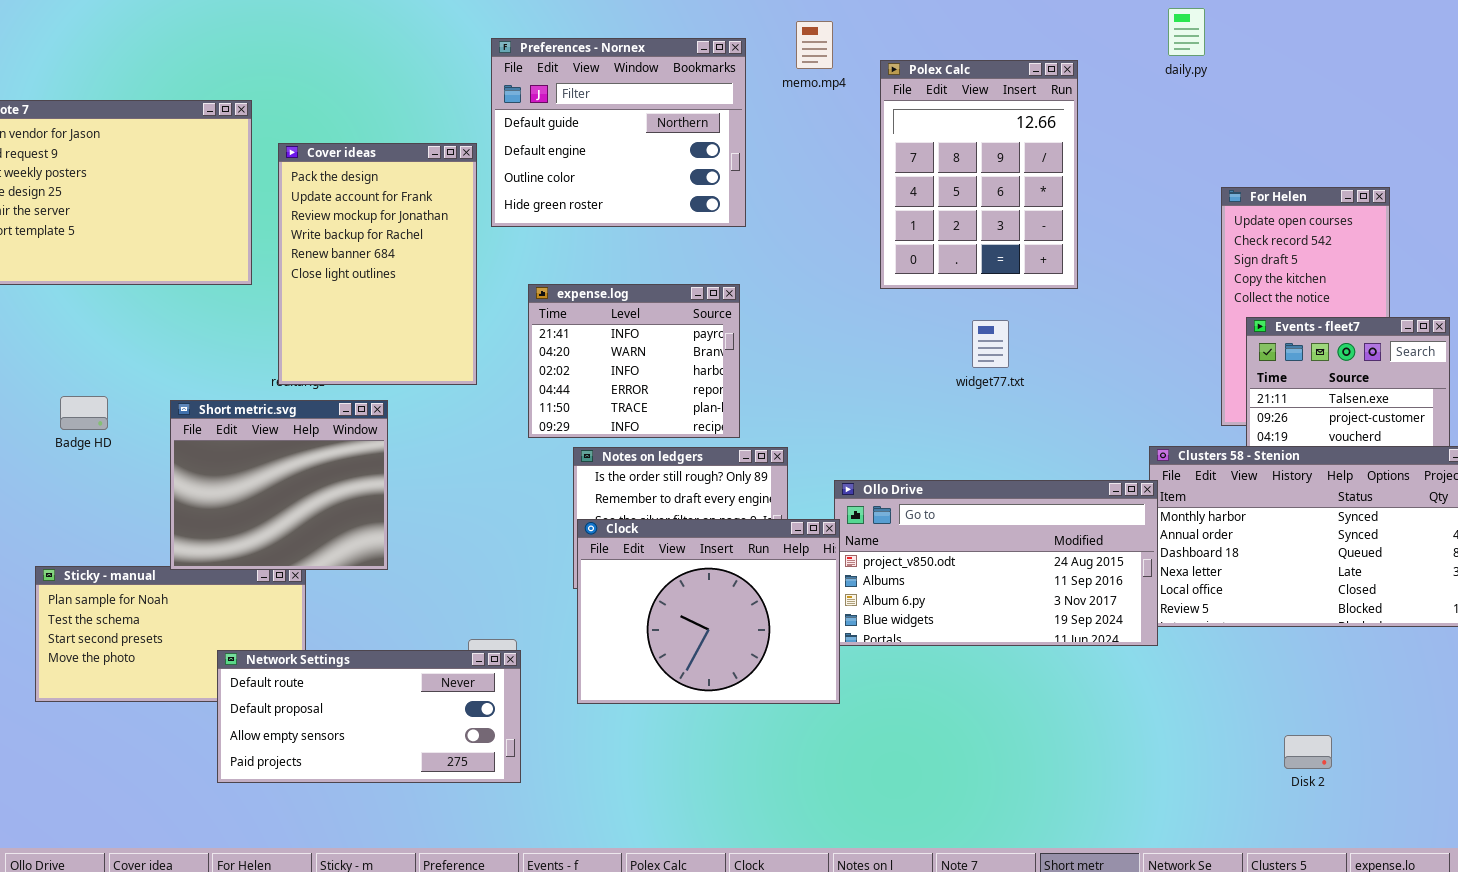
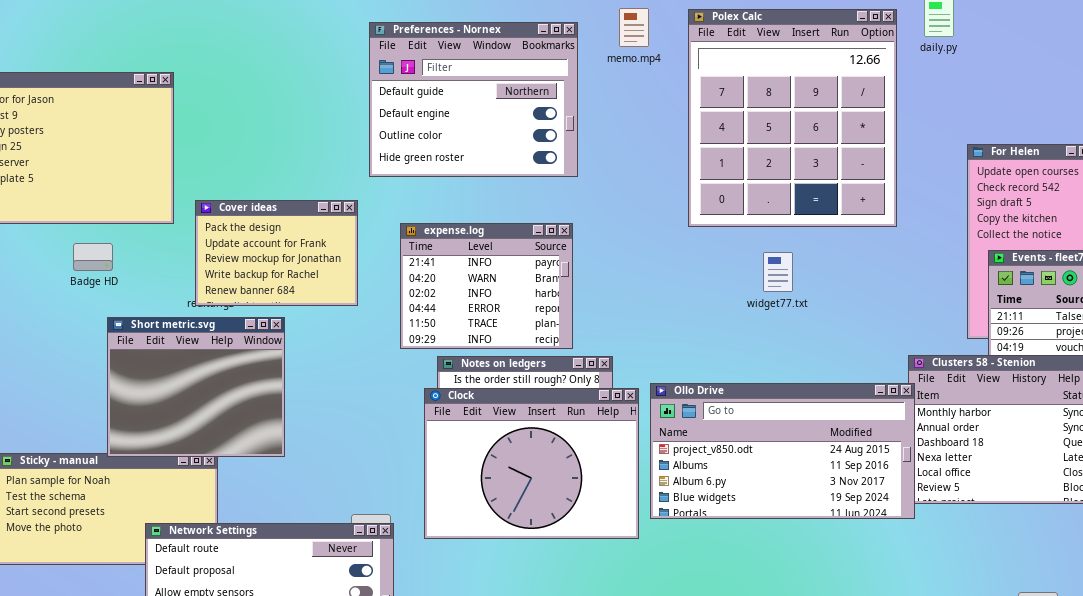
Polex Calc: [880,60,1078,289] -> [688,9,897,227], resized
Cover ideas: [278,143,477,385] -> [195,200,358,306], resized
Badge HD: [60,396,108,430] -> [73,243,113,271], moved
Clock: [577,519,840,704] -> [424,388,639,539], moved

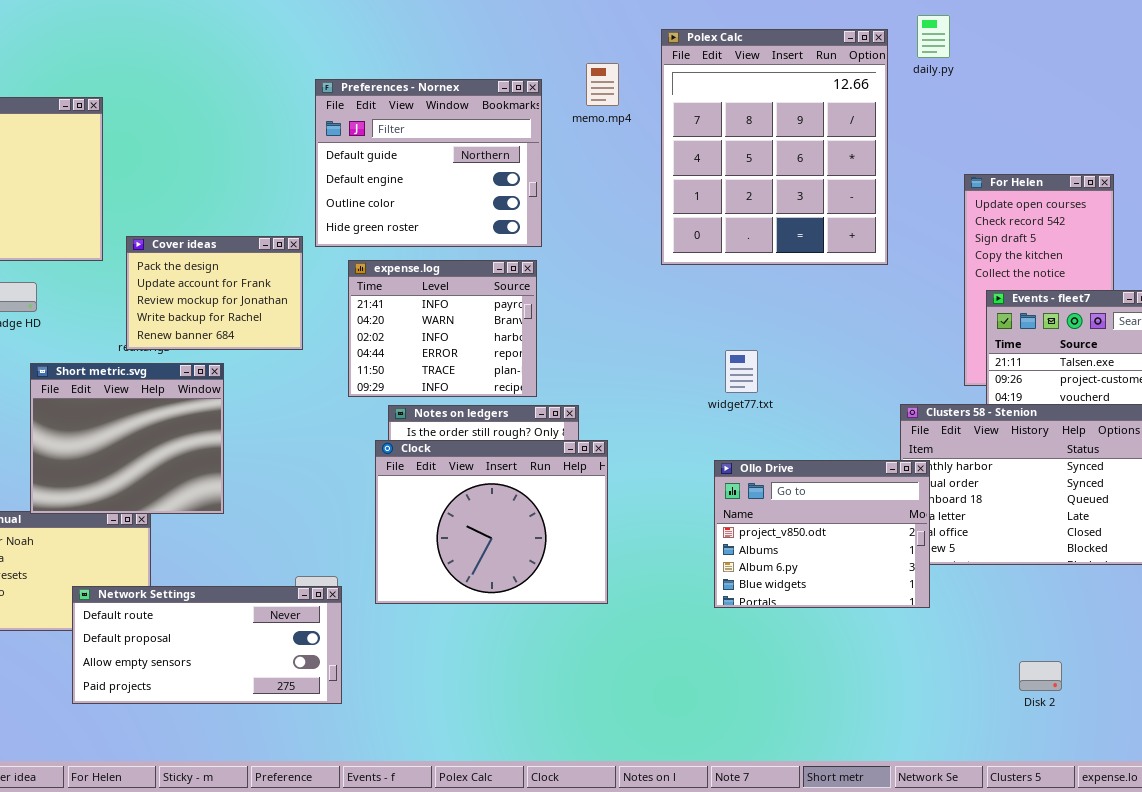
memo.mp4: [619,8,649,47] -> [586,63,619,106], moved
Preferences - Nornex: [369,22,578,177] -> [315,79,542,247], moved
widget77.txt: [763,252,793,292] -> [725,350,758,393], moved
Ollo Drive: [650,383,915,519] -> [714,460,930,608], moved, resized

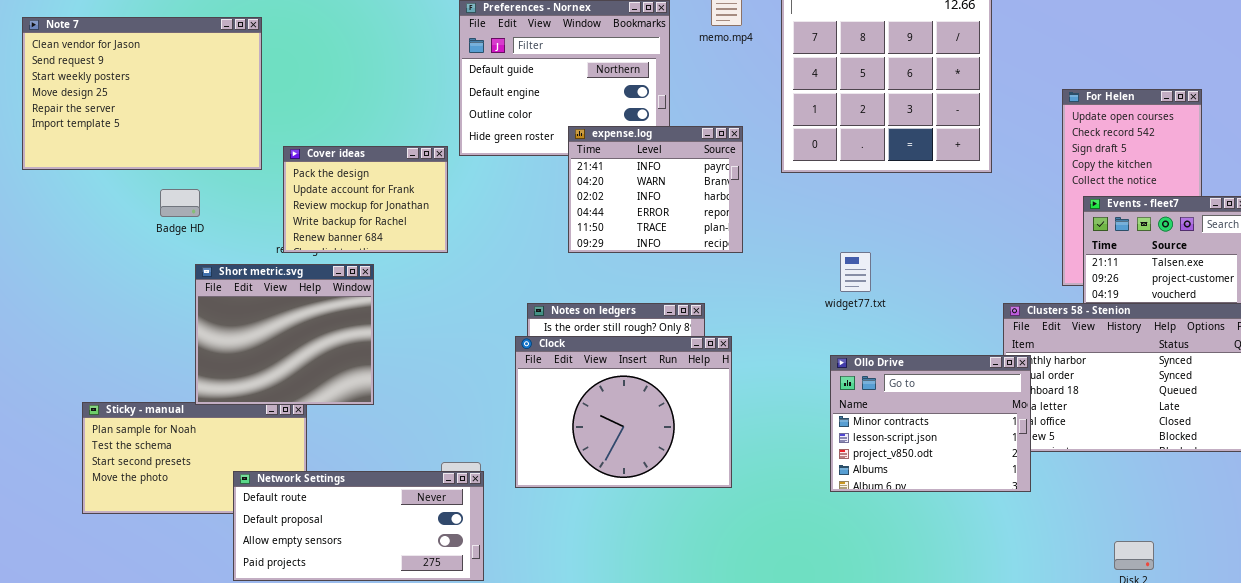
expense.log: [348,260,537,397] -> [568,126,743,253], moved
Ollo Drive: [714,460,930,608] -> [830,355,1031,492], scrolled up 2 rows

